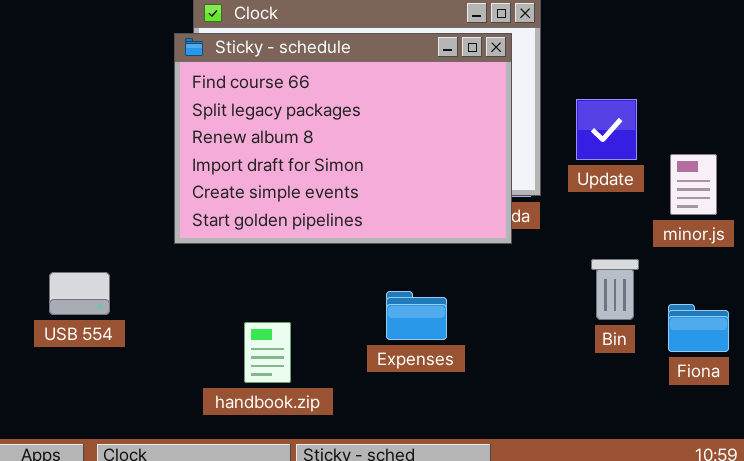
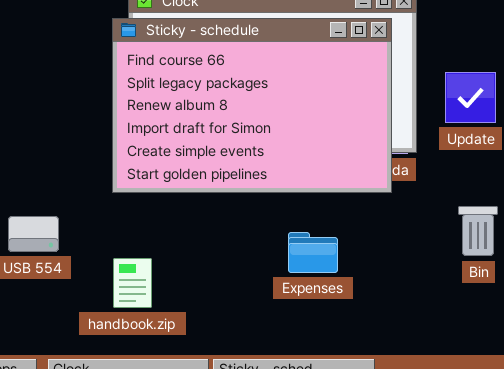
handbook.zip: [244,322,291,383] -> [113,258,152,308], moved

